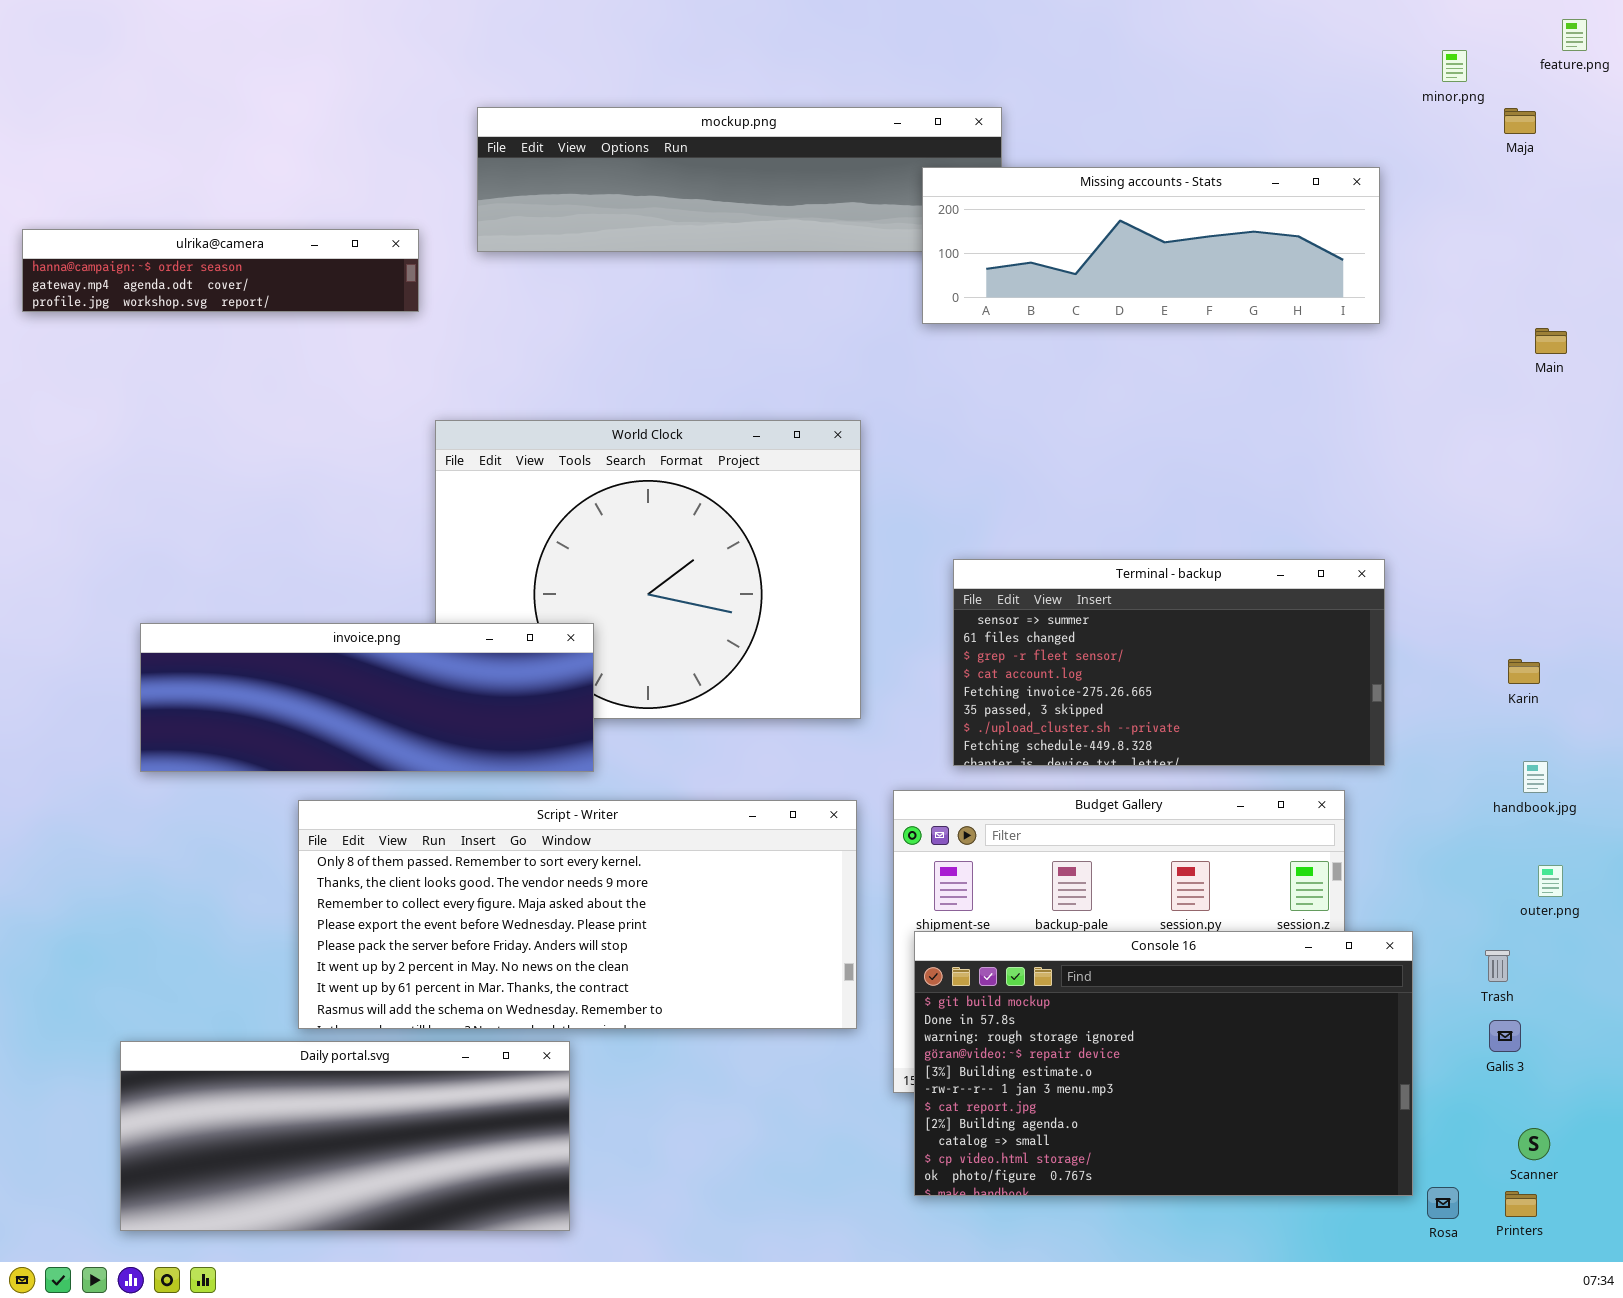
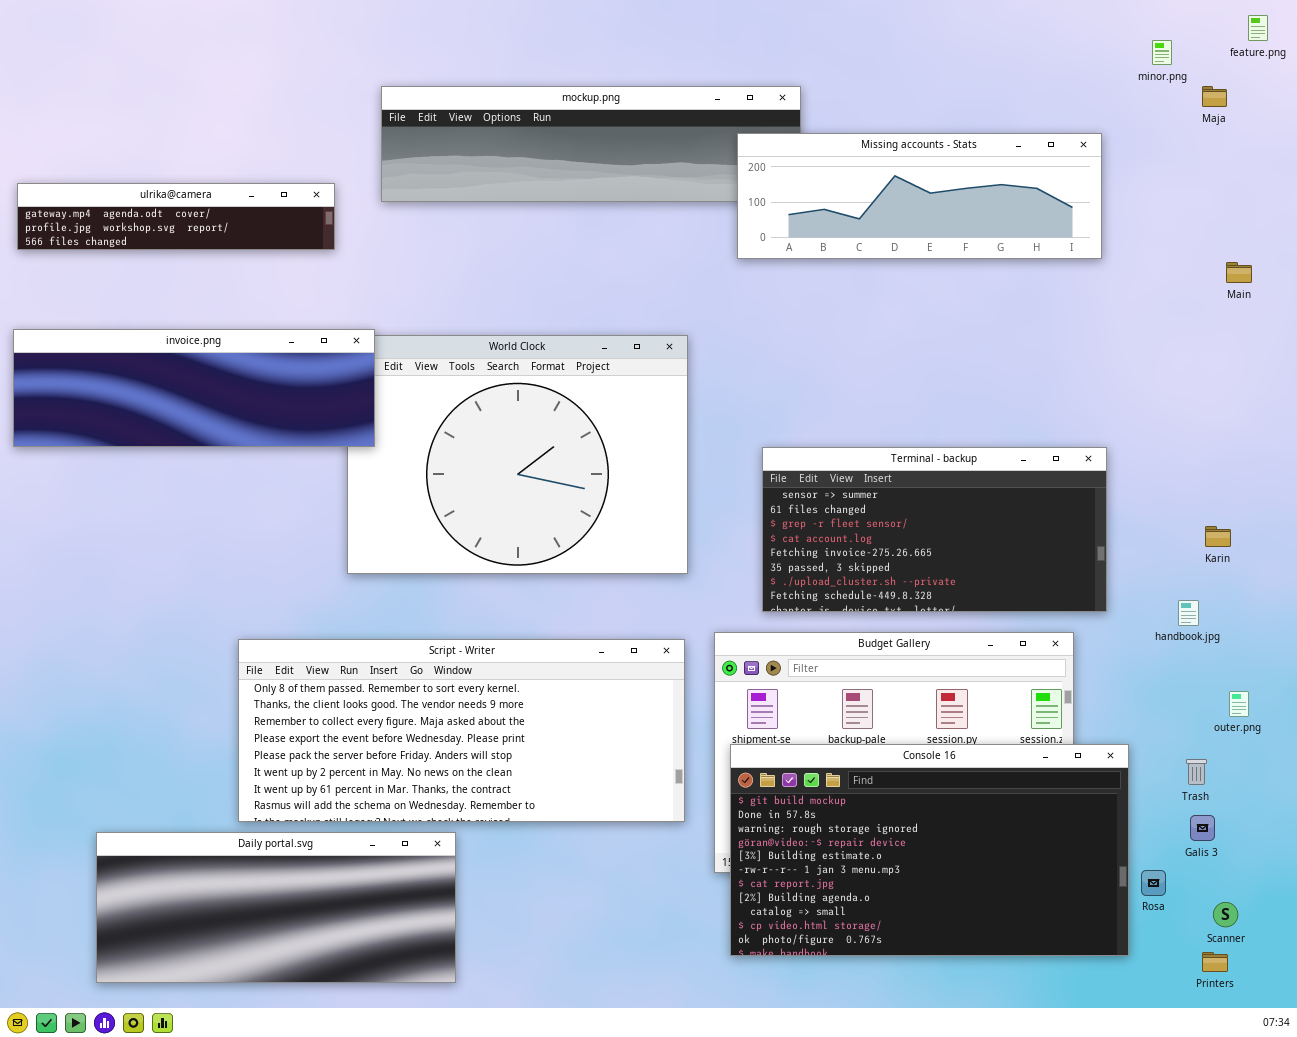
ulrika@camera: [22,229,419,312] -> [17,183,335,250], scrolled down 1 row
invoice.png: [140,623,594,772] -> [13,329,375,447], moved
handbook.jpg: [1523,761,1548,793] -> [1178,600,1199,626], moved
Rosa: [1427,1187,1459,1219] -> [1141,870,1166,896], moved

